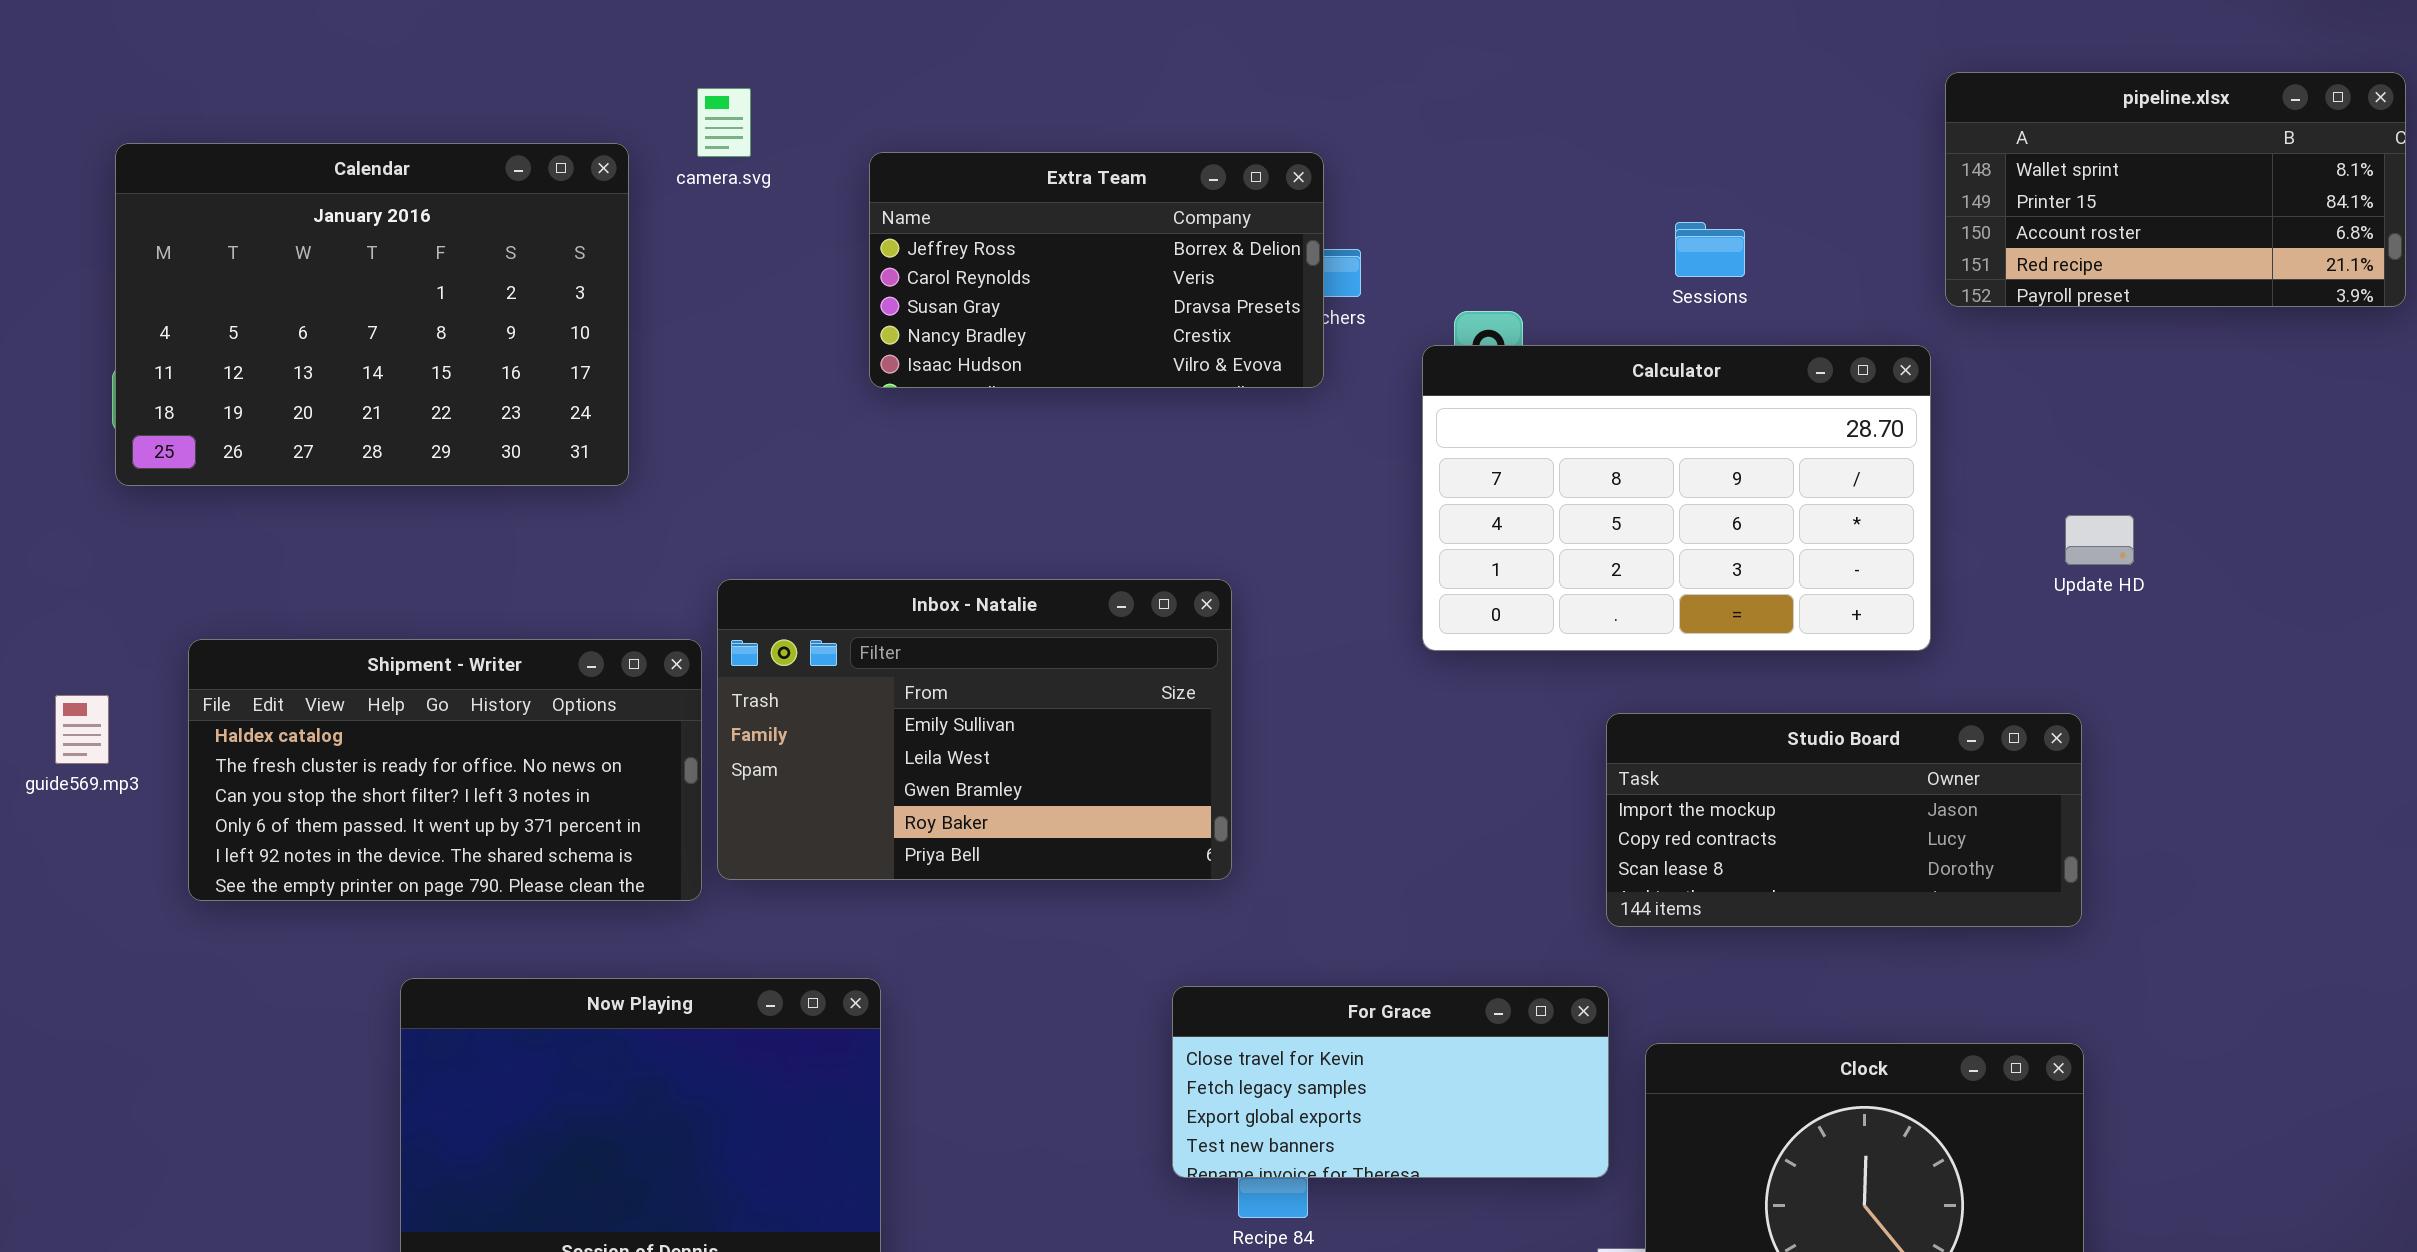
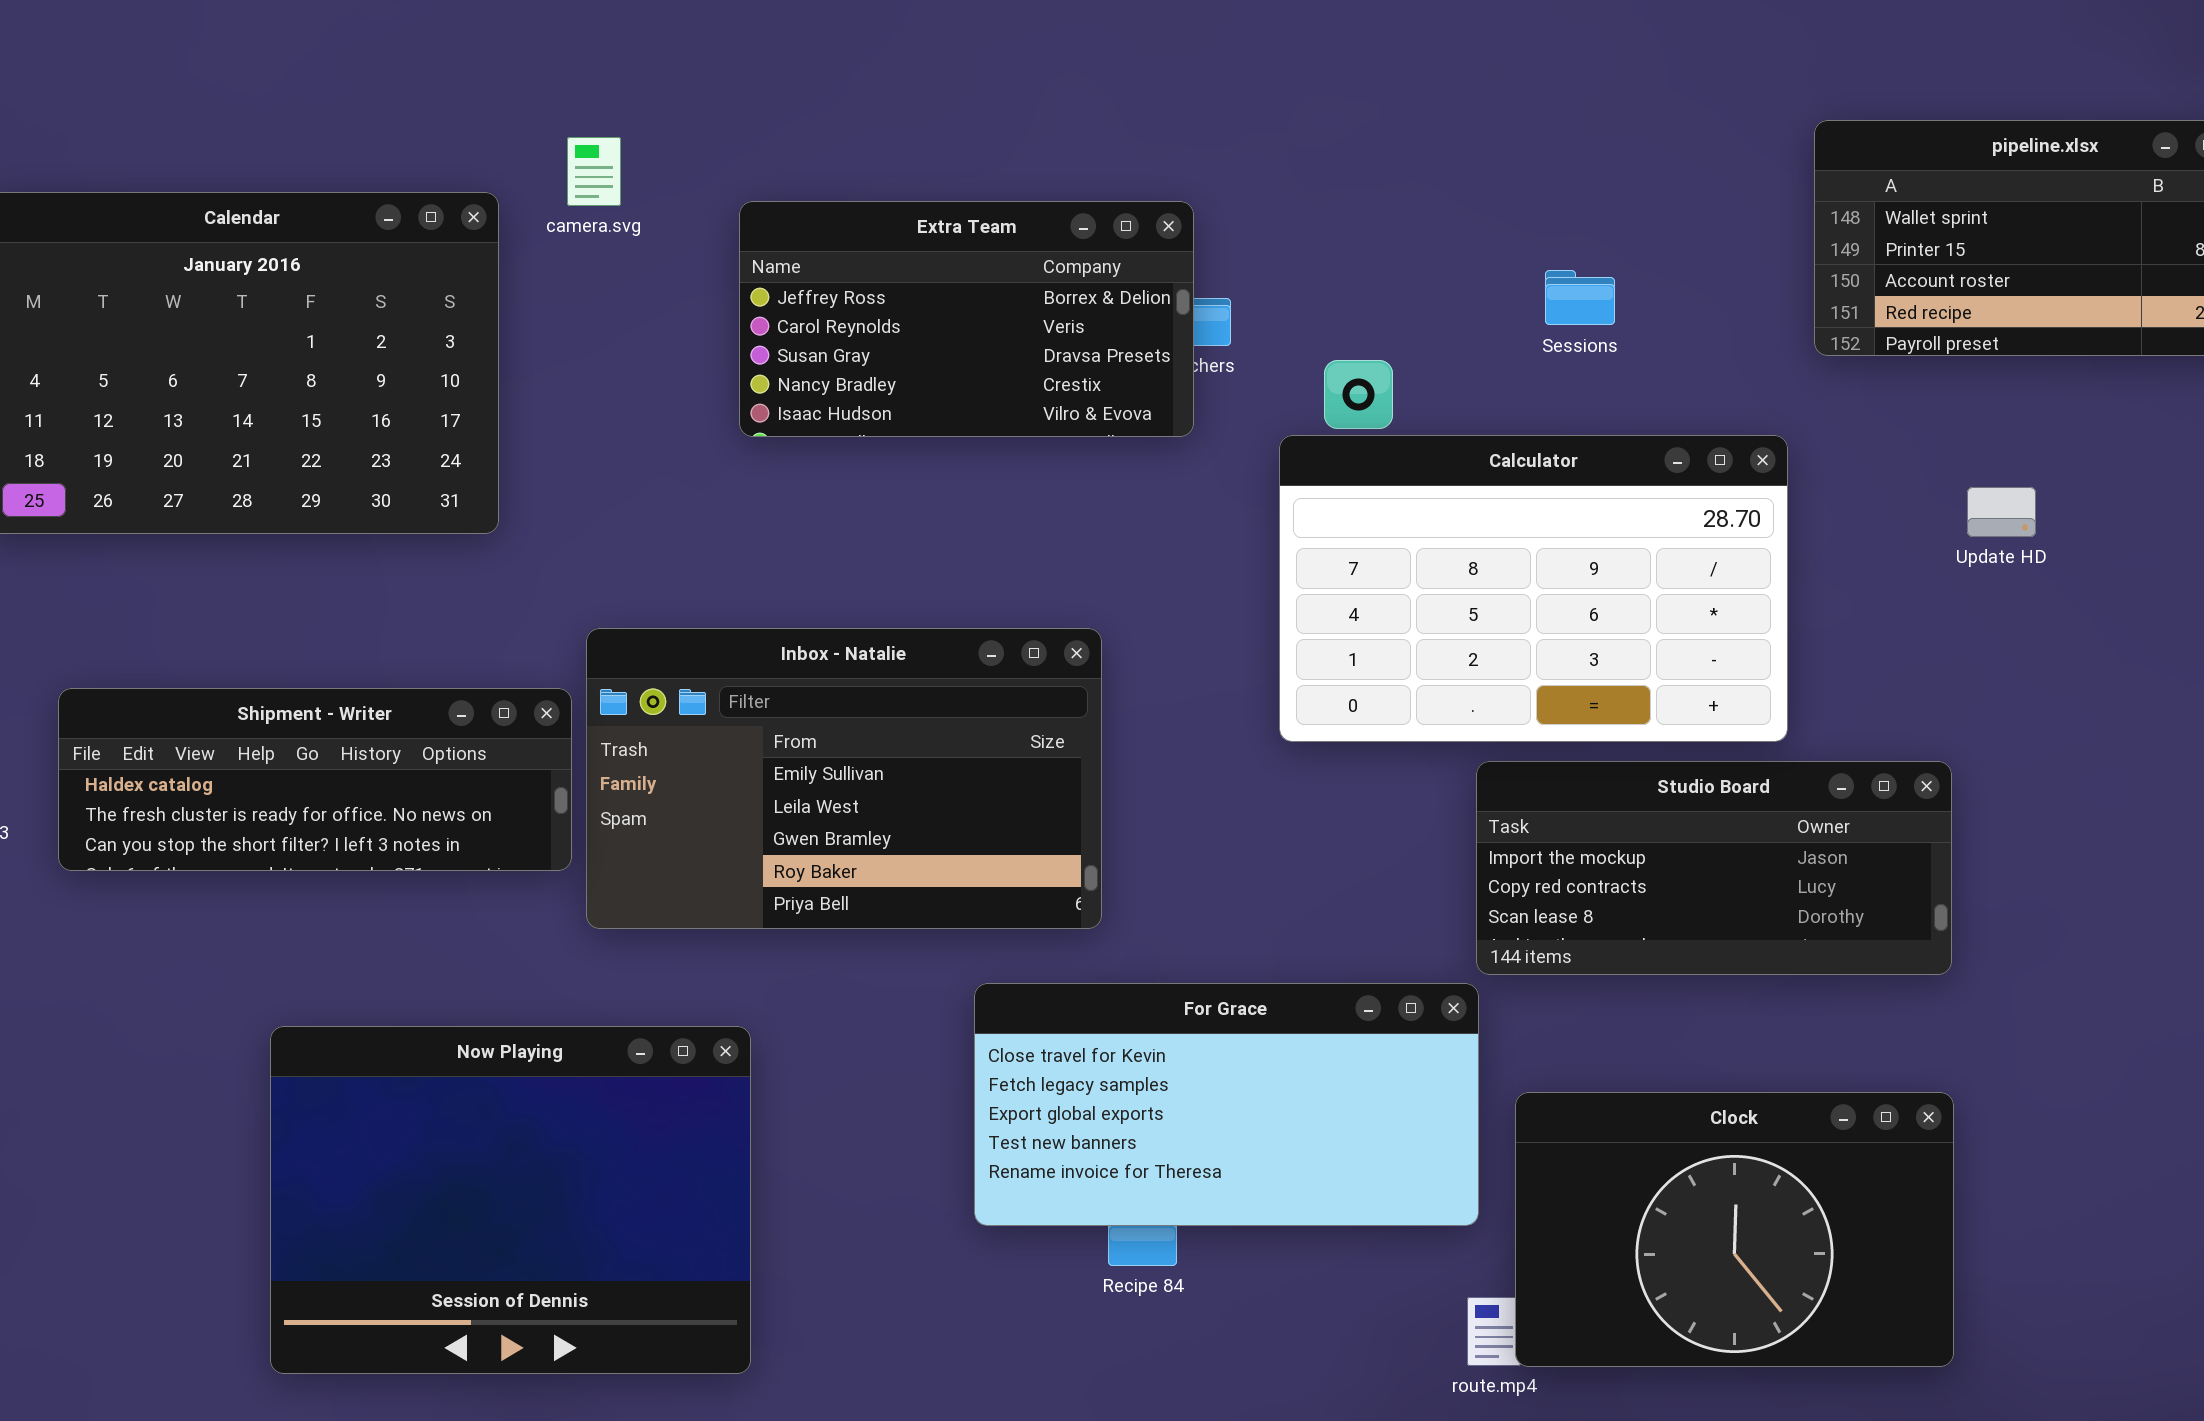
Calculator: [1422,345,1931,651] -> [1279,435,1788,742], moved
Update HD: [2065,515,2134,565] -> [1967,487,2036,537], moved
Shipment - Writer: [188,639,702,901] -> [58,688,572,871], resized
For Grace: [1172,986,1609,1178] -> [974,983,1479,1226], resized

